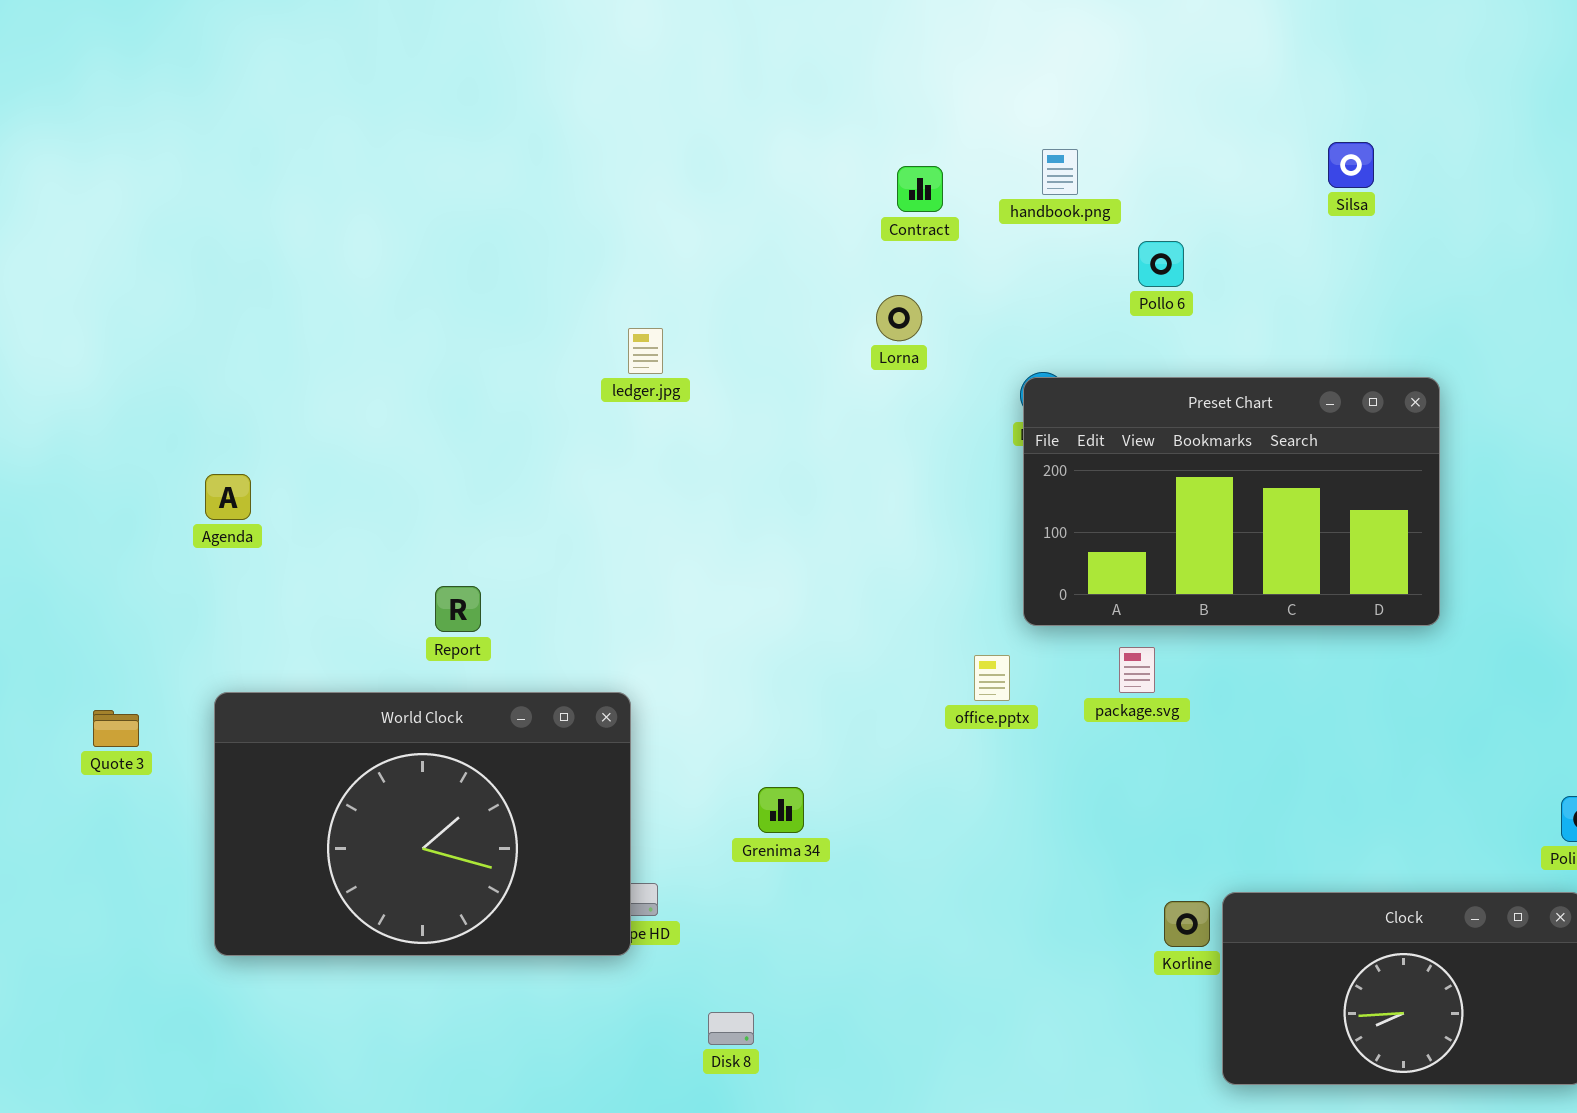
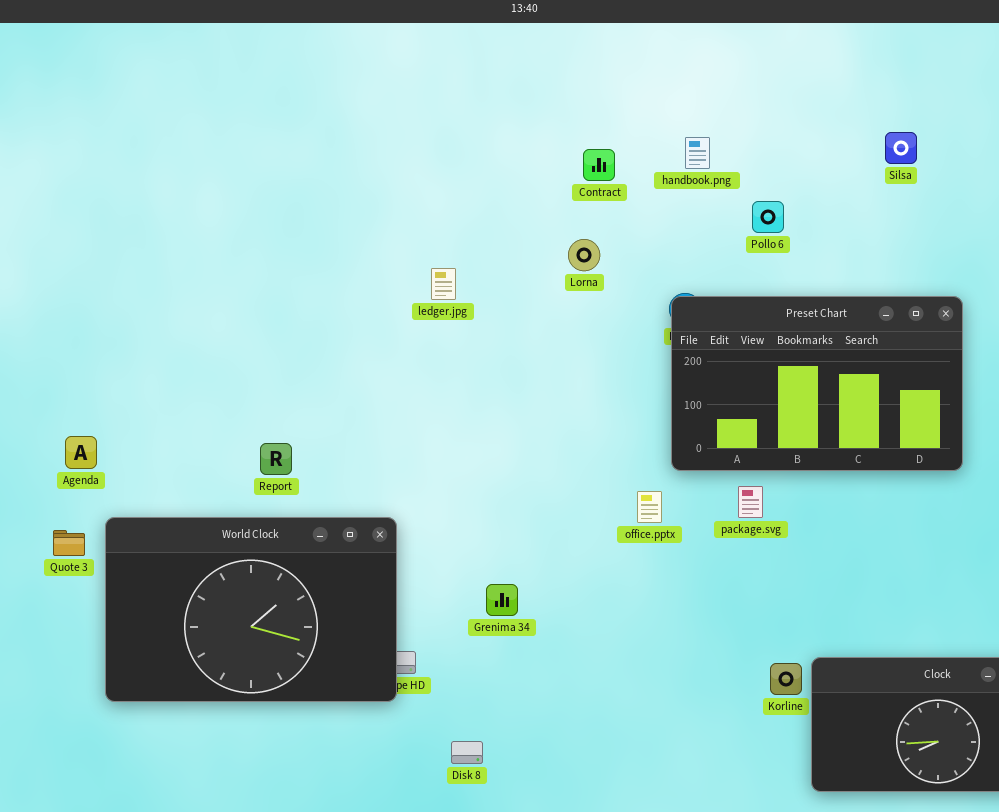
ledger.jpg: [628,328,663,374] -> [431,268,456,300], moved
Agenda: [205,474,251,520] -> [65,436,97,469], moved
Quote 3: [93,710,139,747] -> [53,530,85,556], moved

